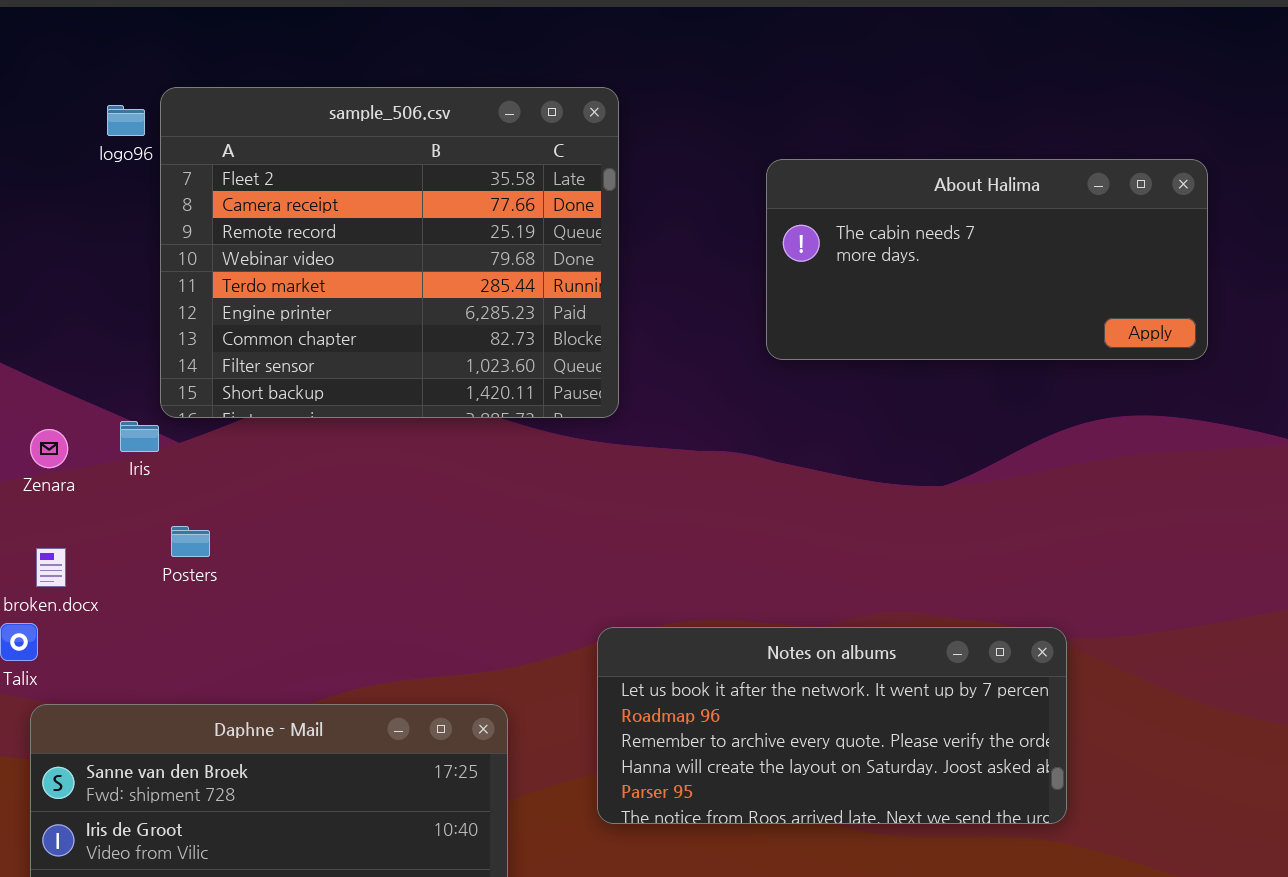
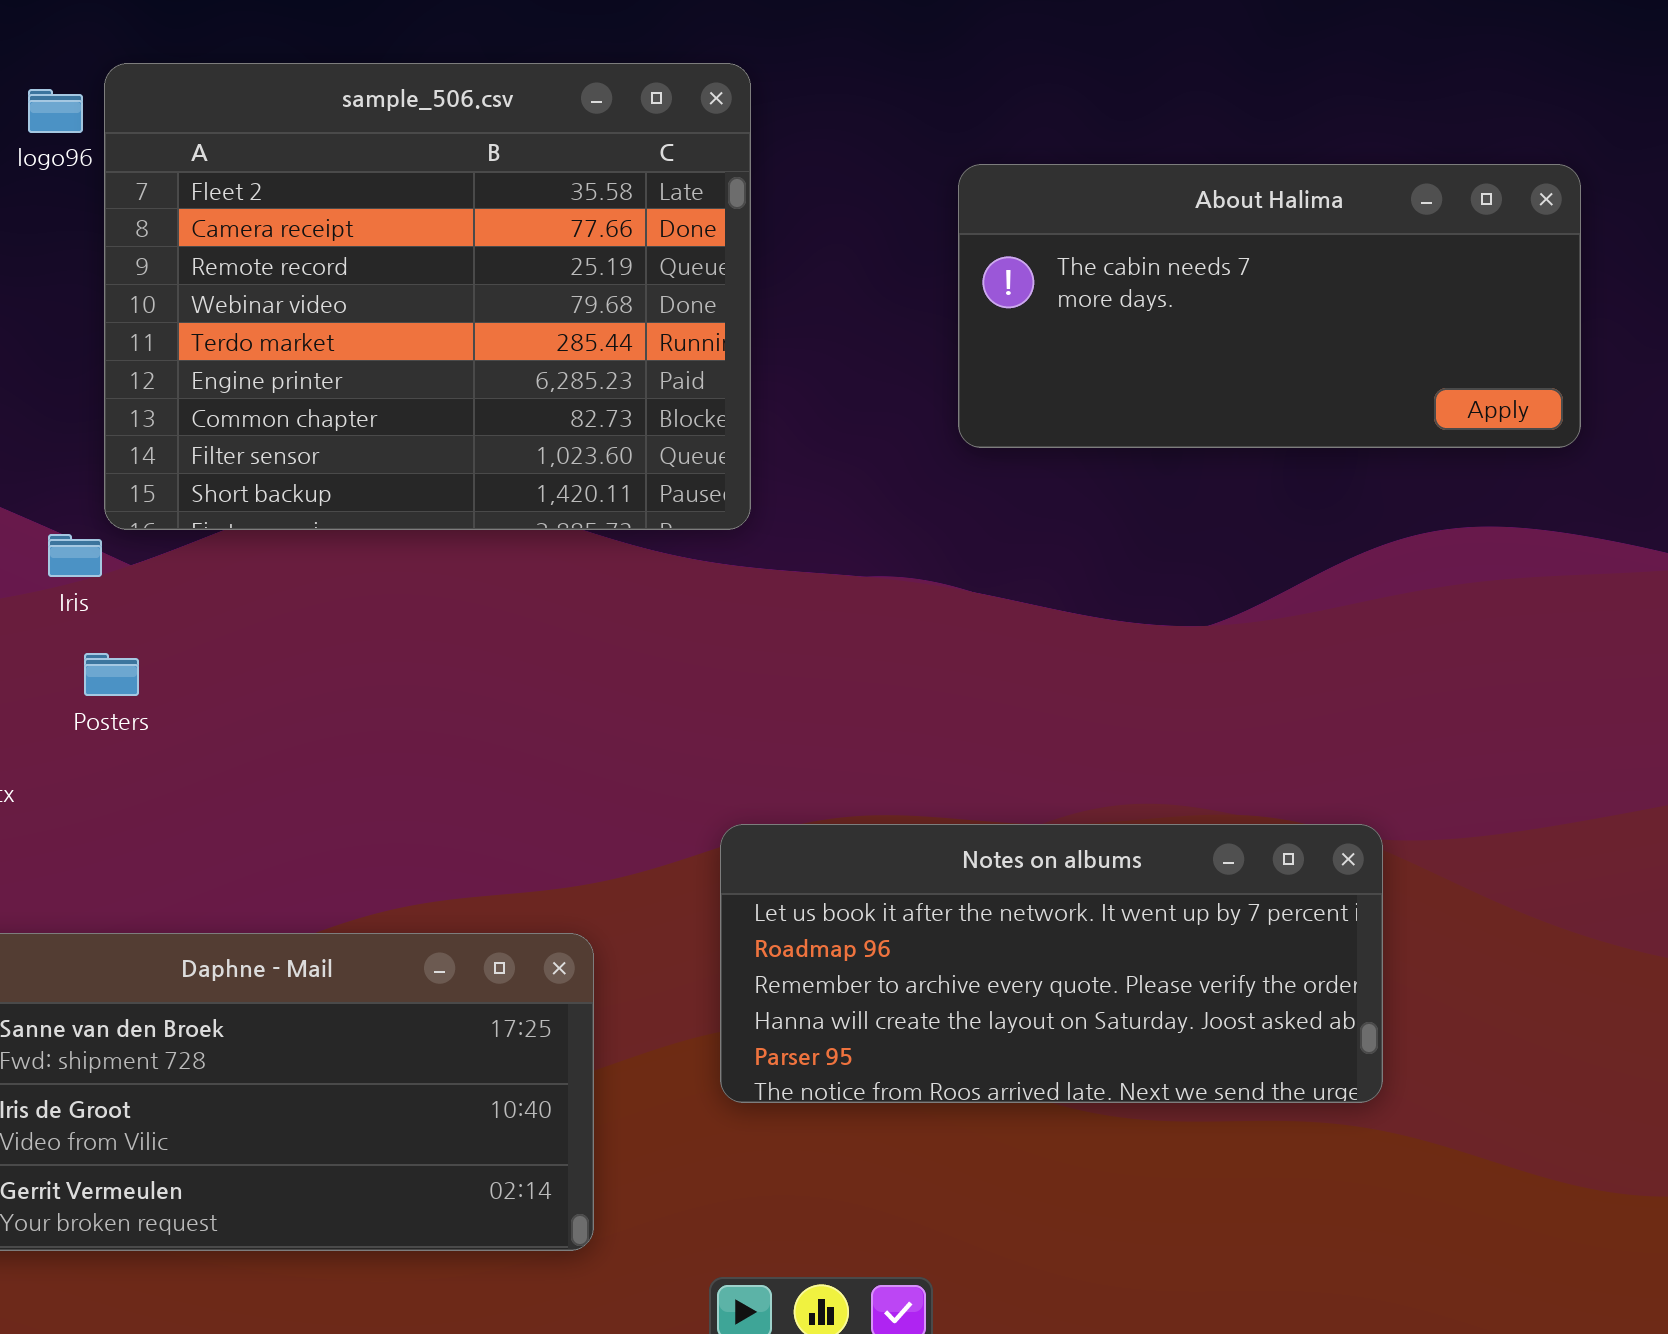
Posters: [171,526,210,557] -> [84,653,139,696], moved

